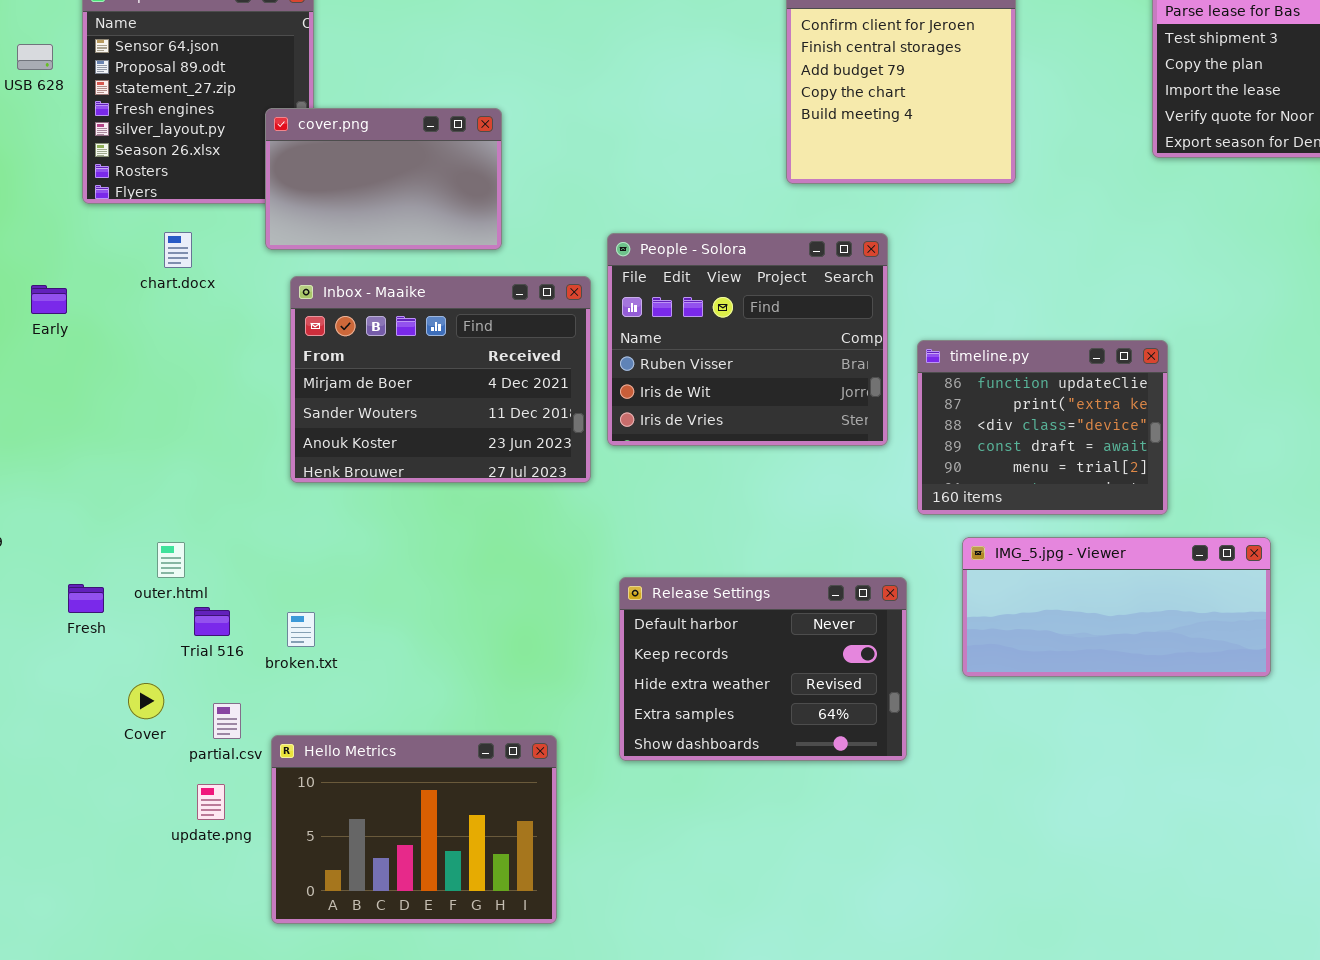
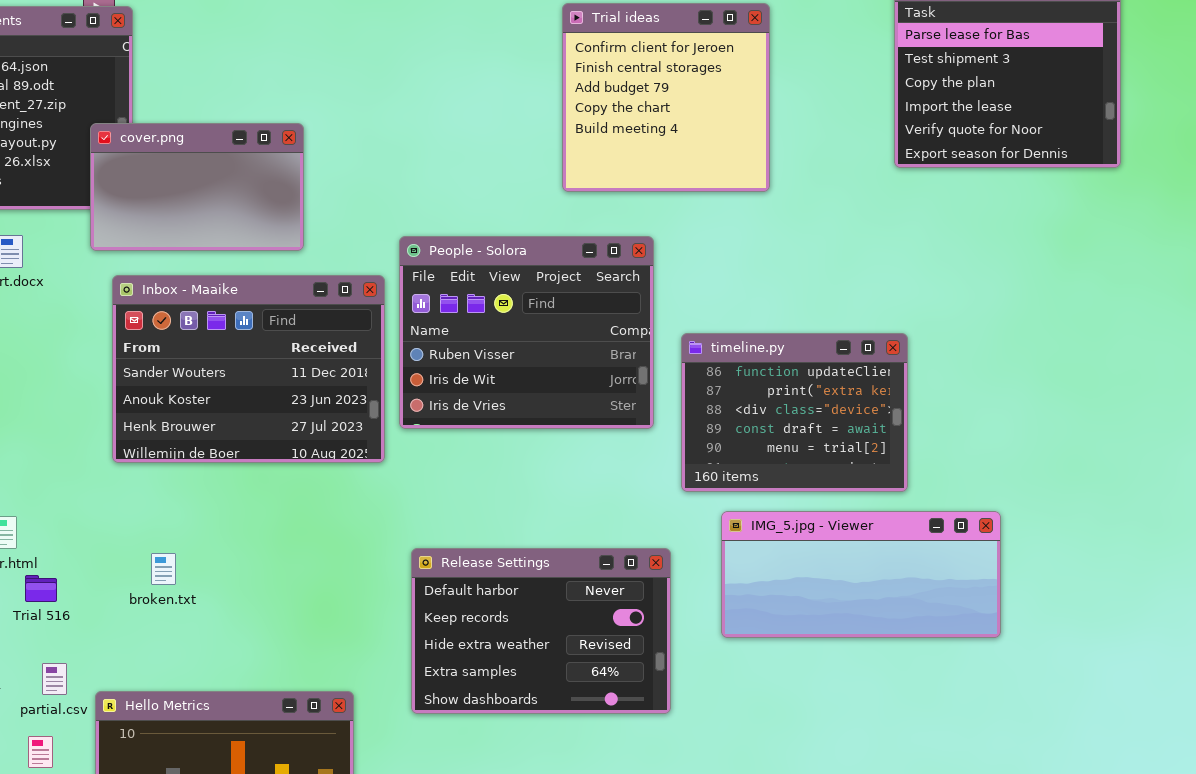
Inbox - Maaike: [290,276,591,483] -> [112,275,385,463], scrolled down 1 row
broken.txt: [287,612,315,647] -> [151,553,176,585], moved

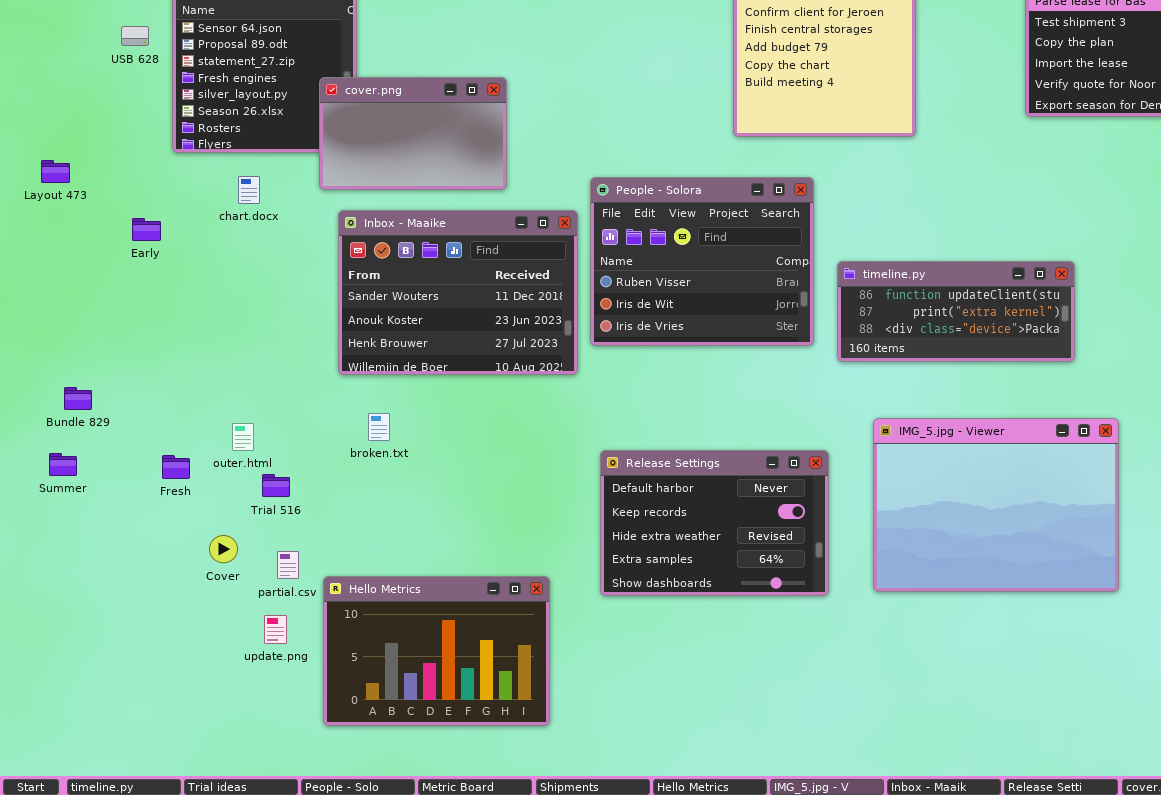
timeline.py: [681,333,908,492] -> [837,261,1075,362], resized
IMG_5.jpg - Viewer: [721,511,1001,638] -> [873,418,1119,592], resized
broken.txt: [151,553,176,585] -> [368,413,390,441], moved

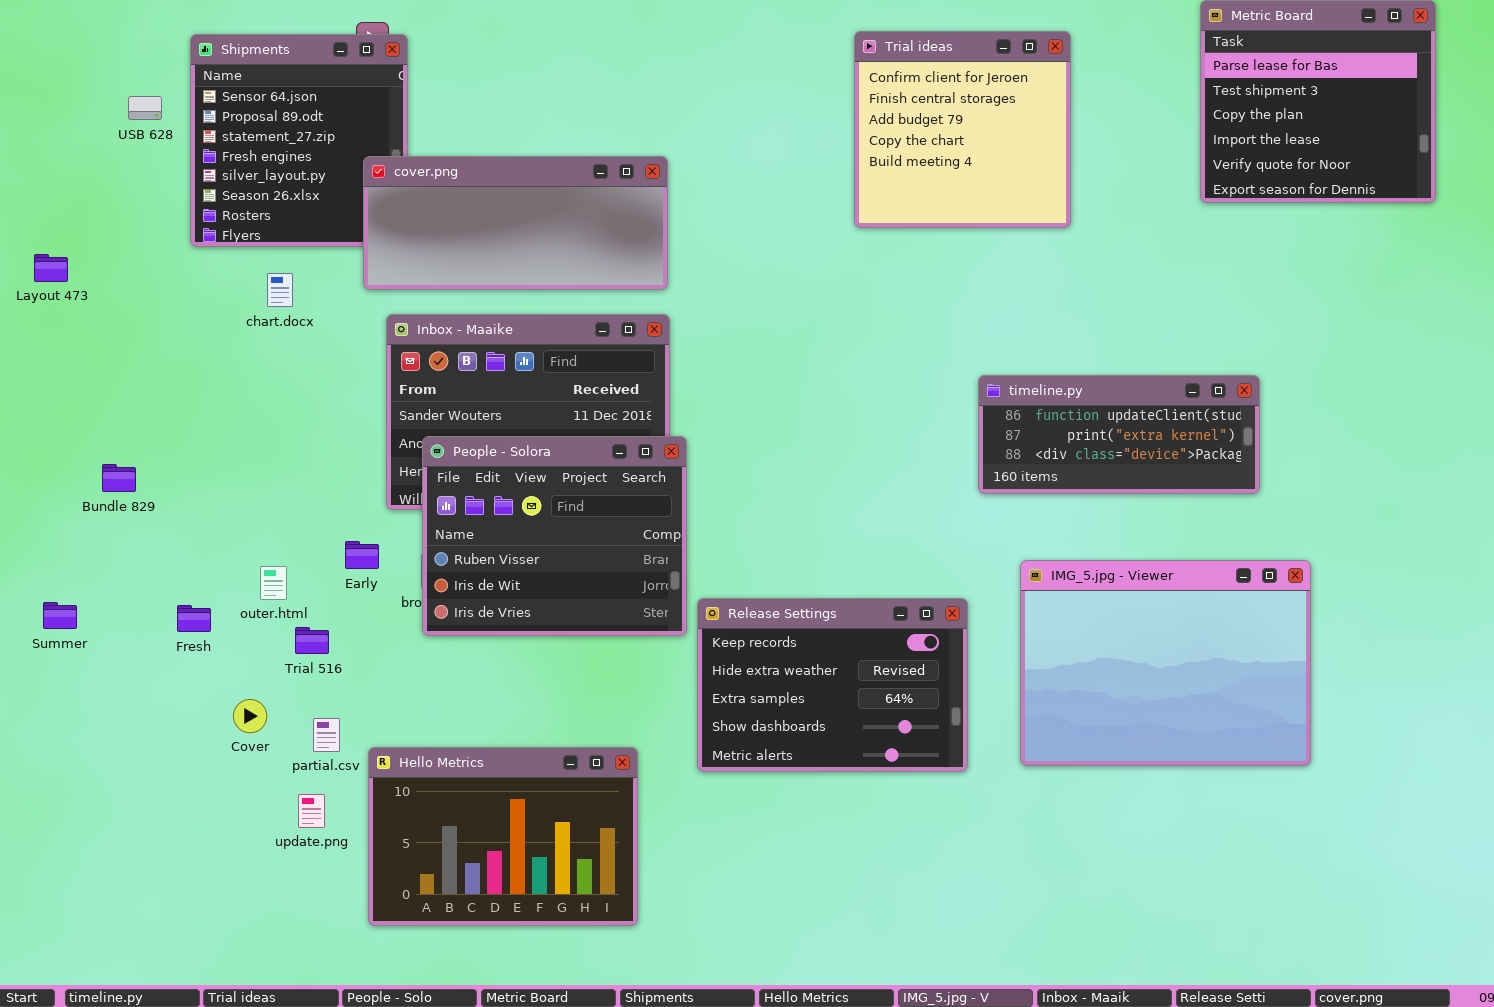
cover.png: [319,77,507,190] -> [363,156,668,290], resized
People - Solora: [590,177,814,346] -> [422,436,687,636], moved
Early: [132,218,161,241] -> [345,541,379,569], moved
Bundle 829: [64,387,92,410] -> [102,464,136,492], moved
Release Settings: [600,450,829,596] -> [697,598,968,772], scrolled down 1 row

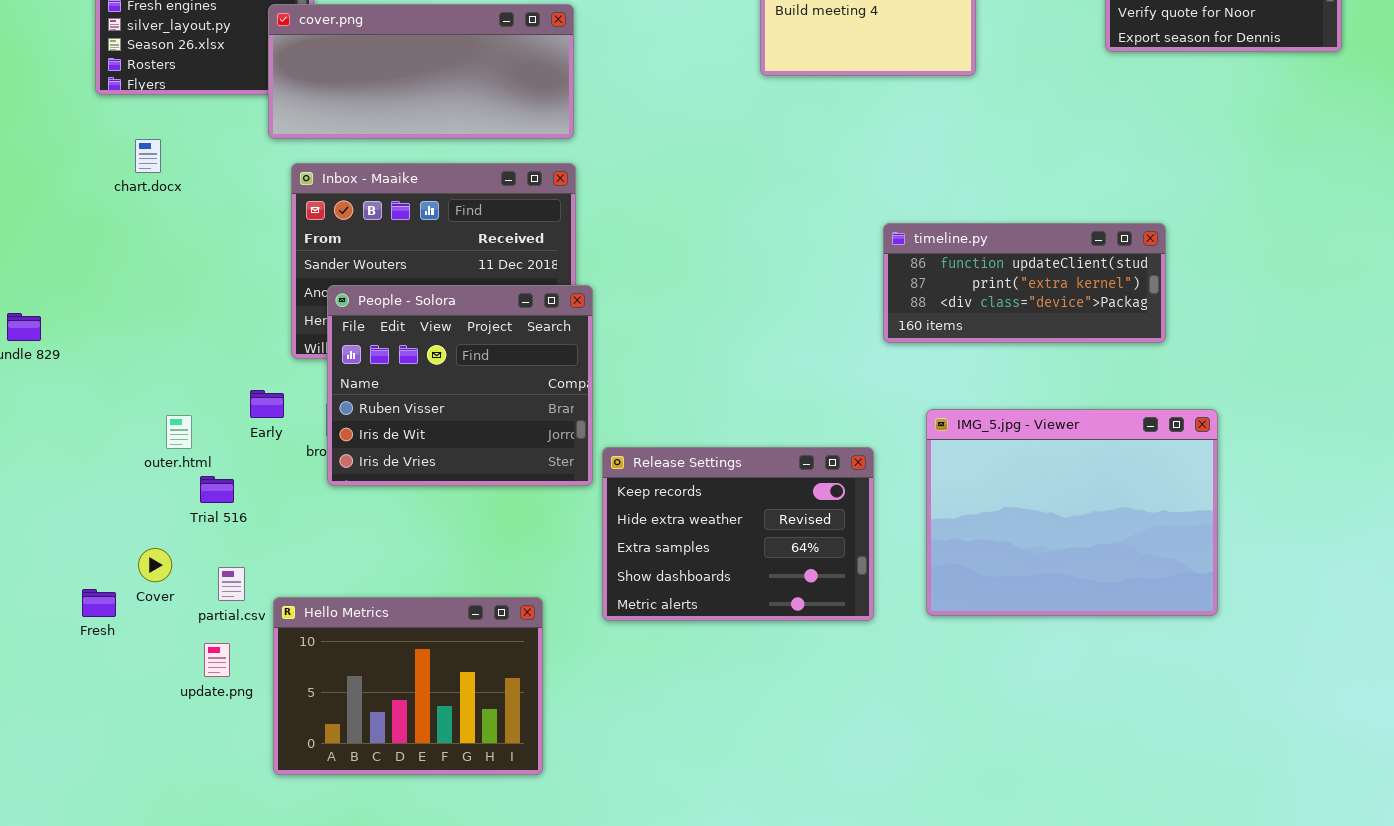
chart.docx: [267,273,293,307] -> [135,139,161,173], moved
Fresh: [177,605,211,632] -> [82,589,116,617], moved

